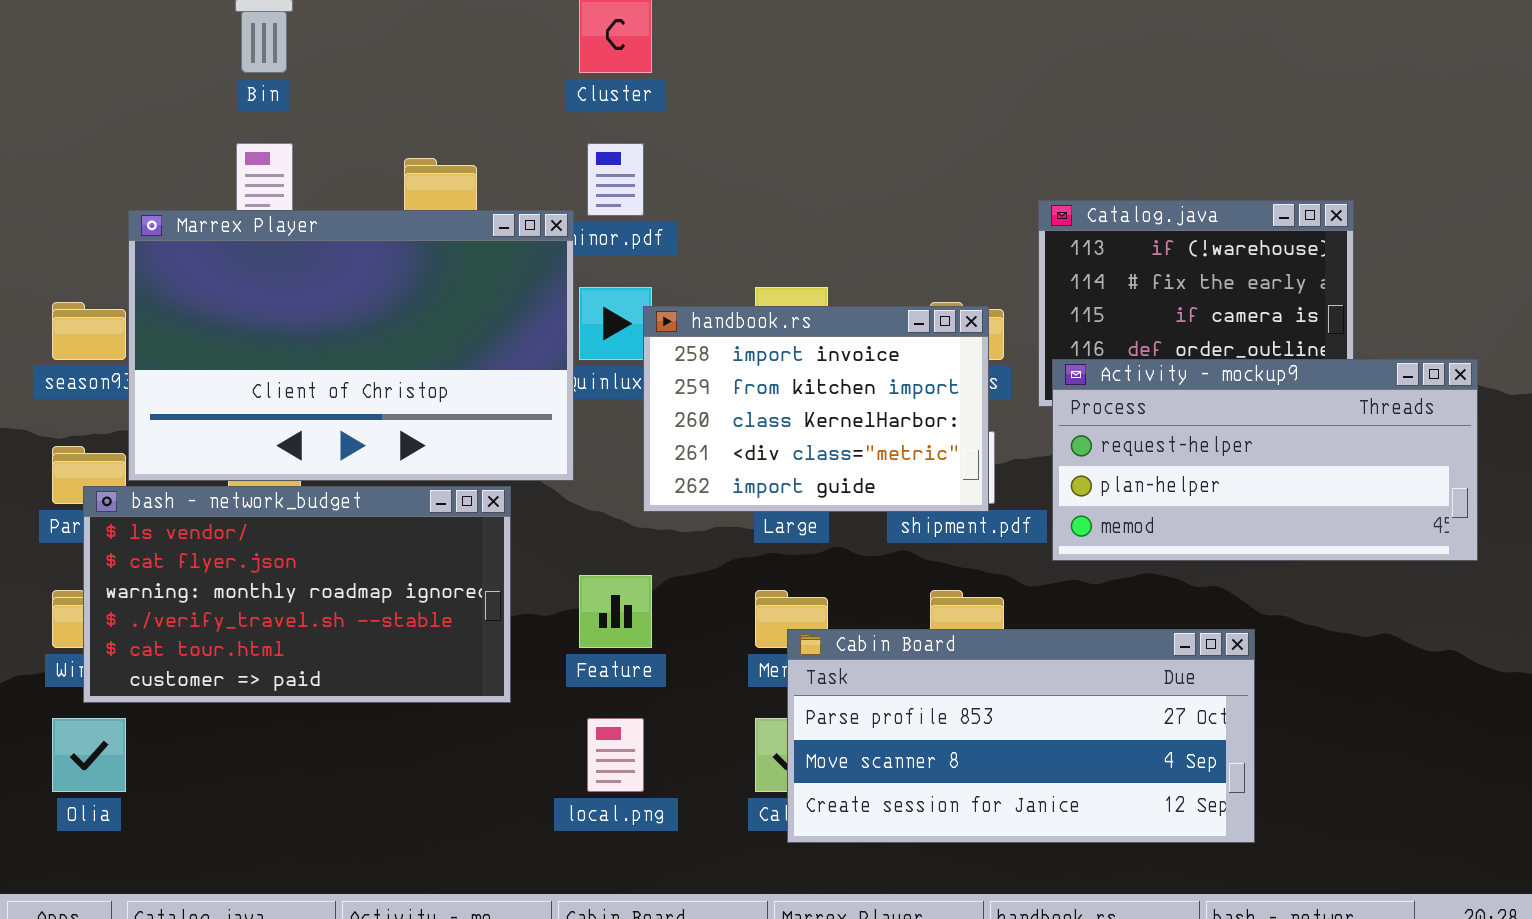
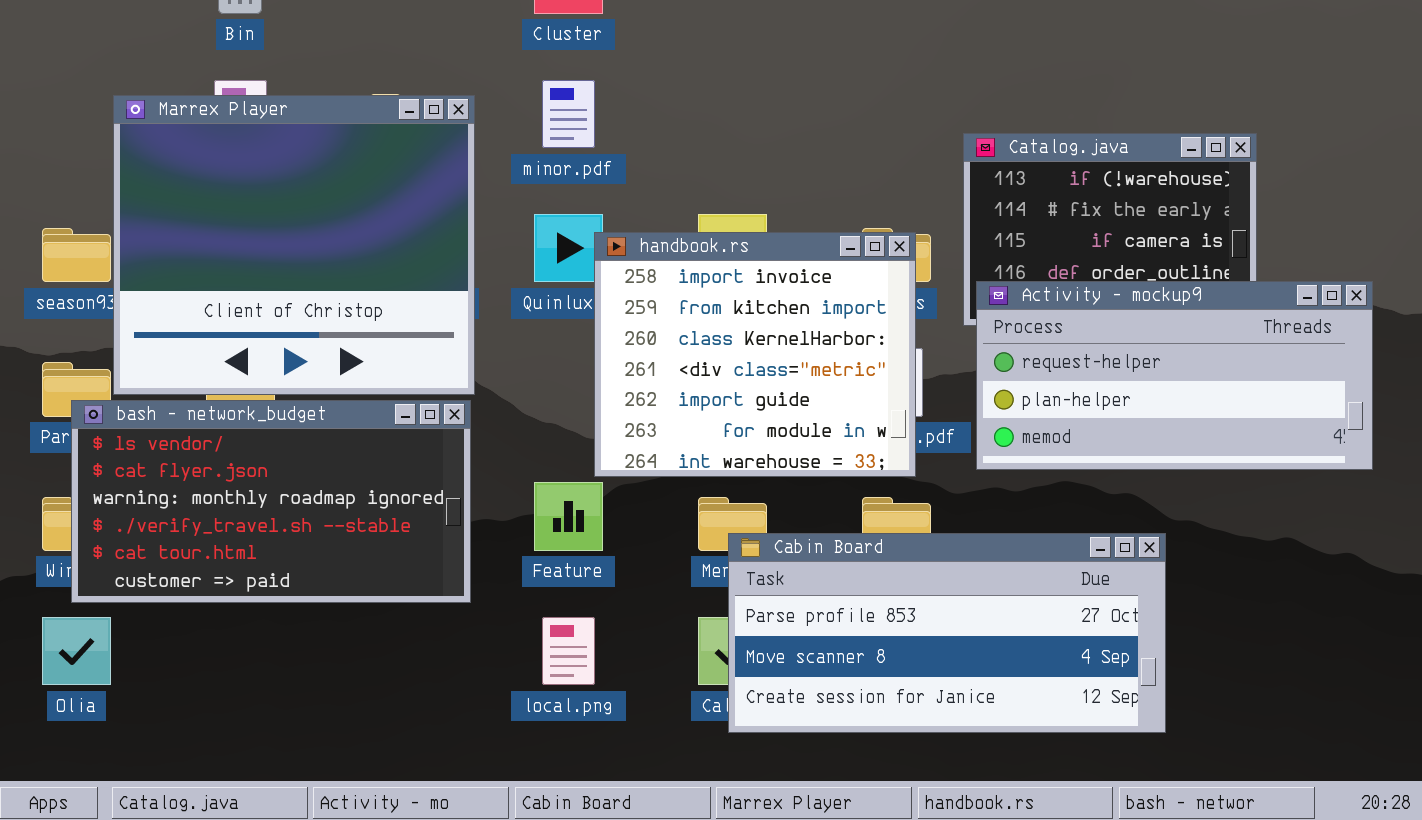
Marrex Player: [128,210,574,481] -> [113,95,475,395], resized
handbook.rs: [643,306,989,512] -> [594,232,916,477], resized

